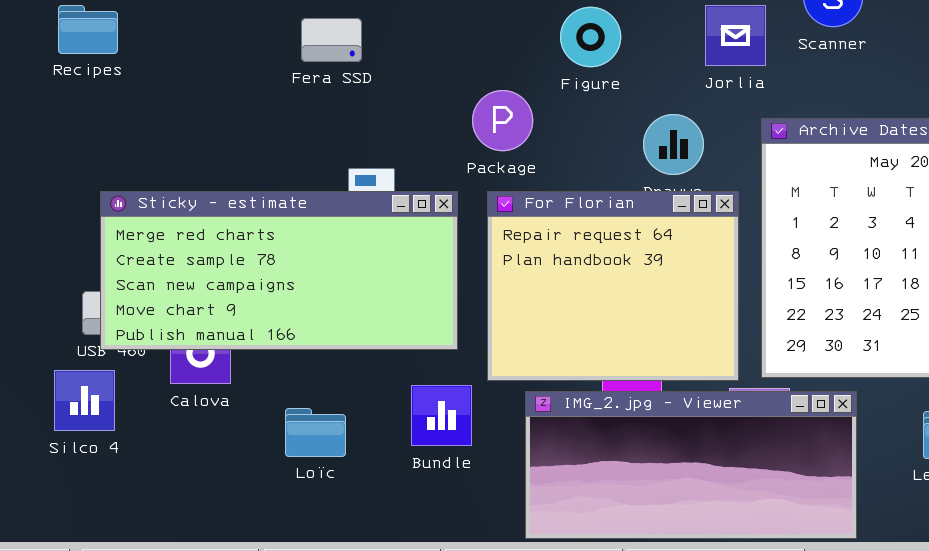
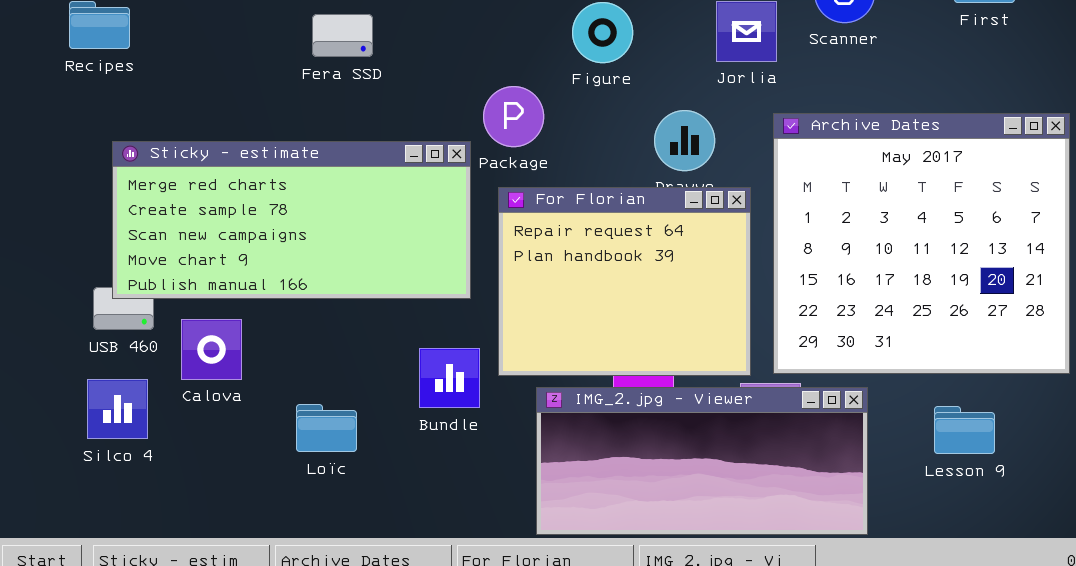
Sticky - estimate: [100,191,458,350] -> [112,141,471,299], moved
Silco 4: [54,370,115,431] -> [87,379,148,439], moved
Bundle: [411,385,472,446] -> [419,348,480,408], moved

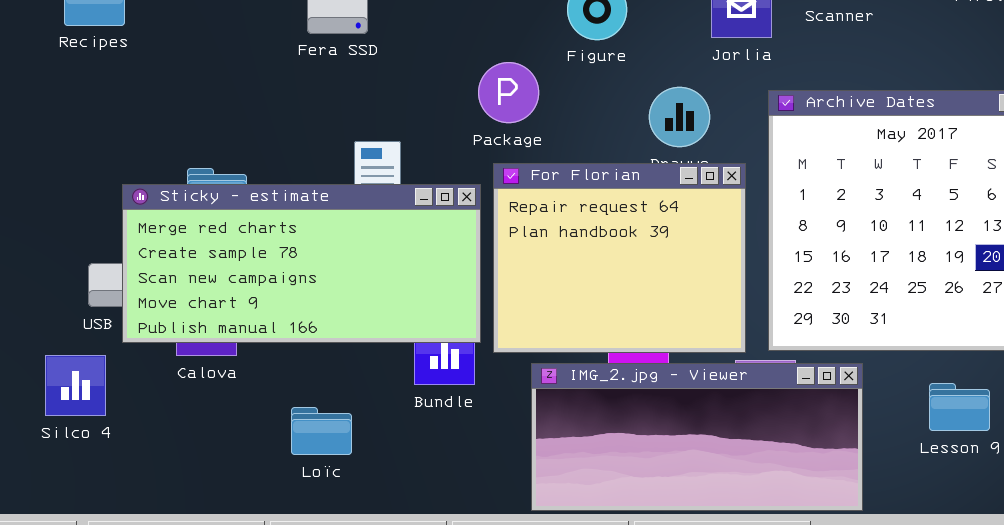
Sticky - estimate: [112,141,471,299] -> [122,184,481,343], moved
Silco 4: [87,379,148,439] -> [45,355,106,416], moved
Loïc: [296,404,357,452] -> [291,407,352,455], moved

